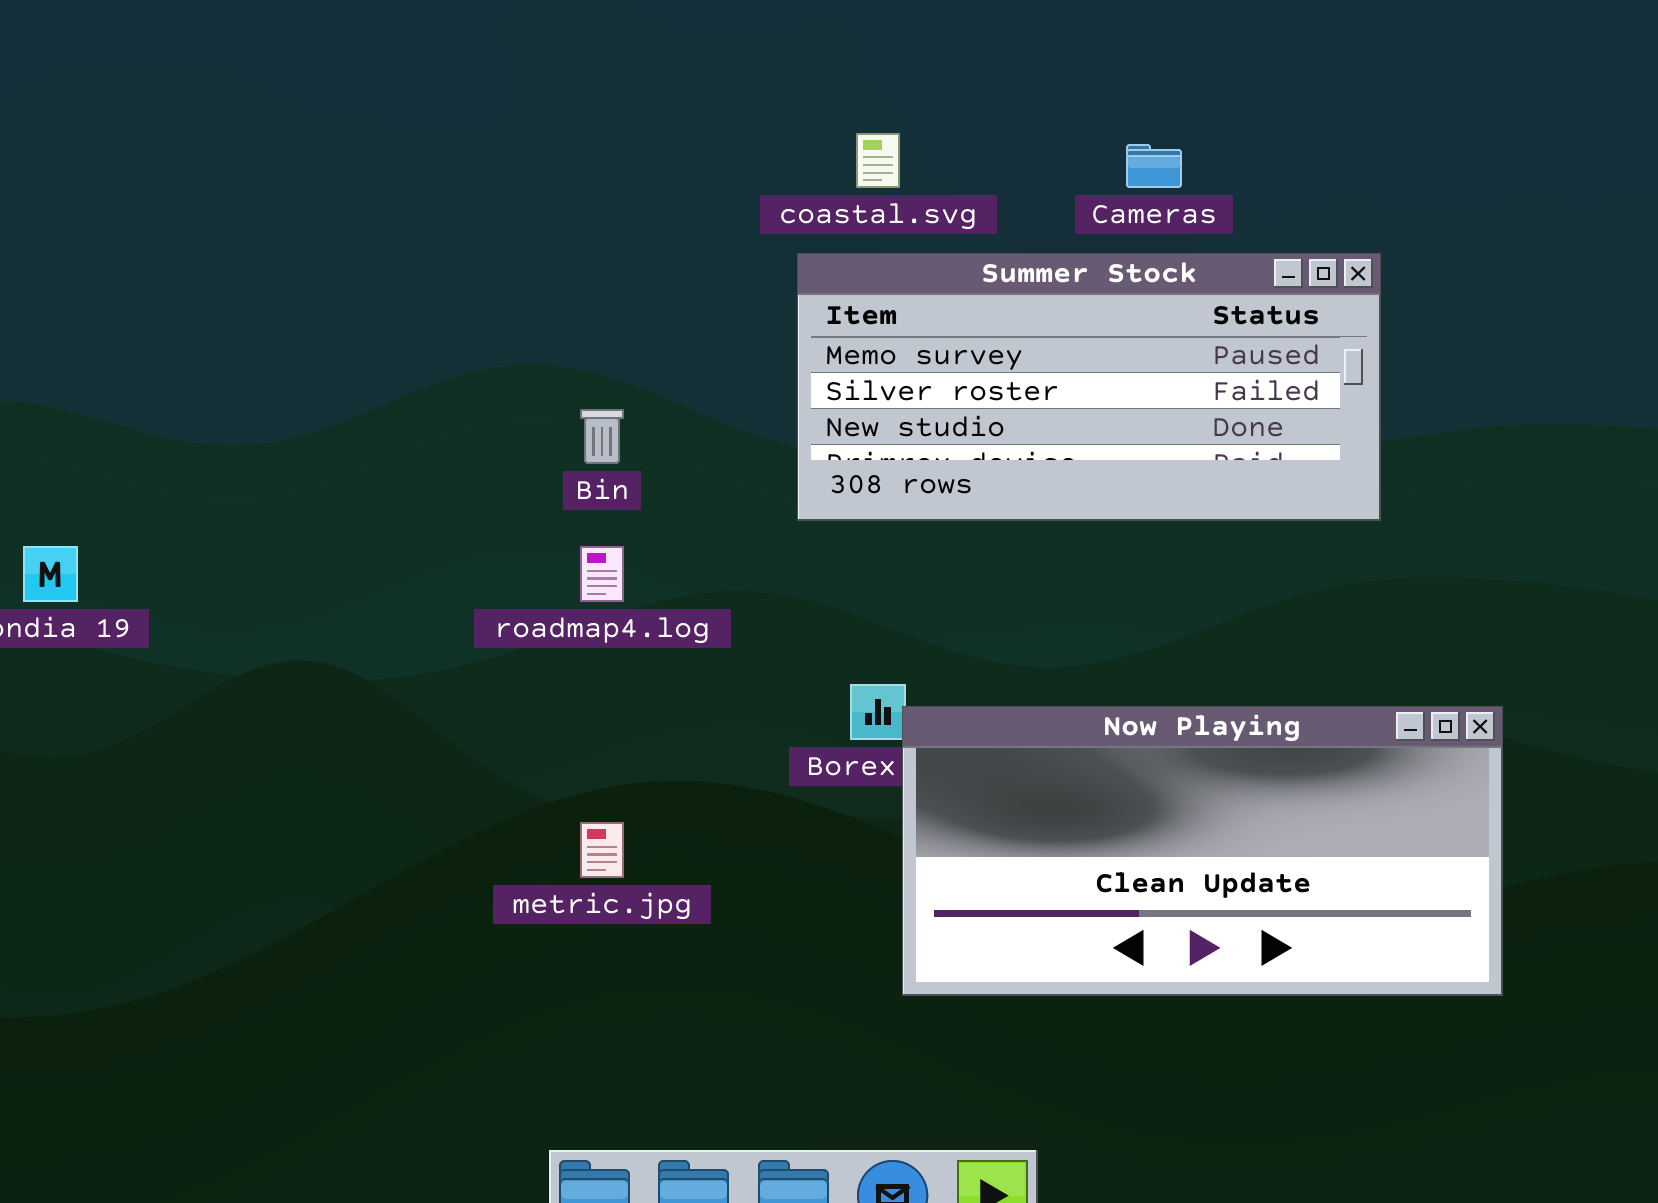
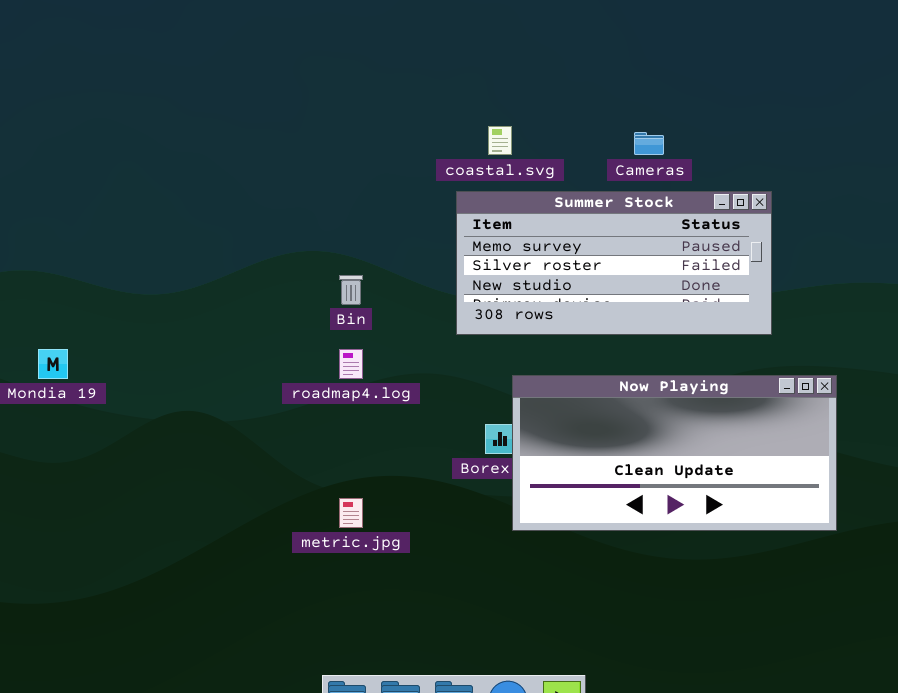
Now Playing: [902,706,1503,996] -> [512,375,837,531], moved

